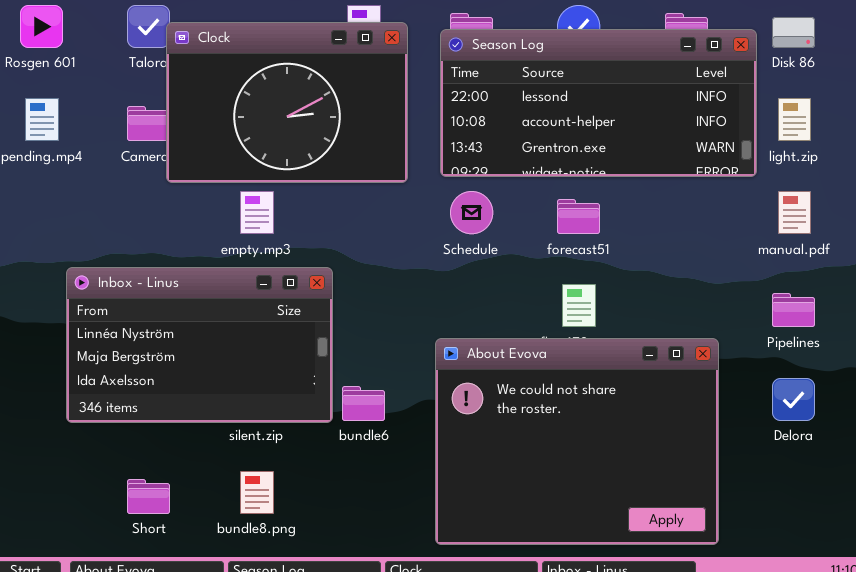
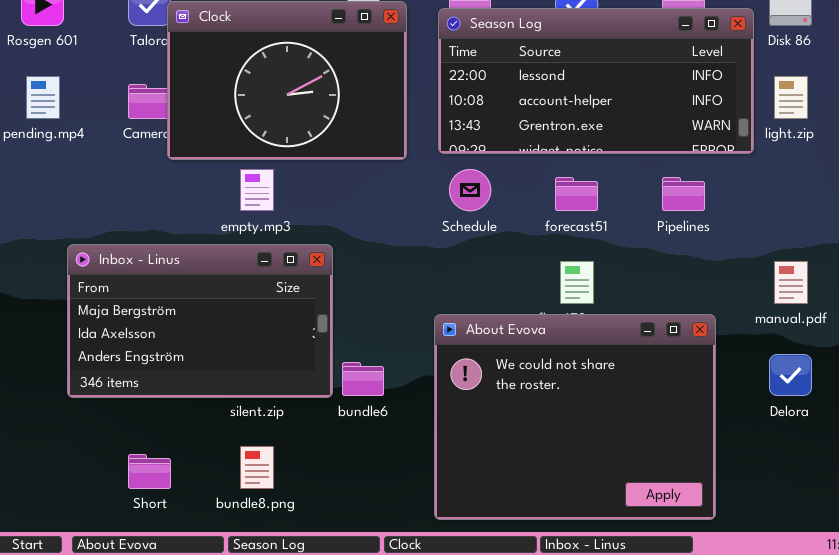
manual.pdf: [778,191,811,234] -> [774,261,808,304], moved
Inbox - Linus: [66,267,333,423] -> [67,244,333,398], scrolled down 1 row
Pipelines: [772,293,815,327] -> [662,177,705,211], moved

